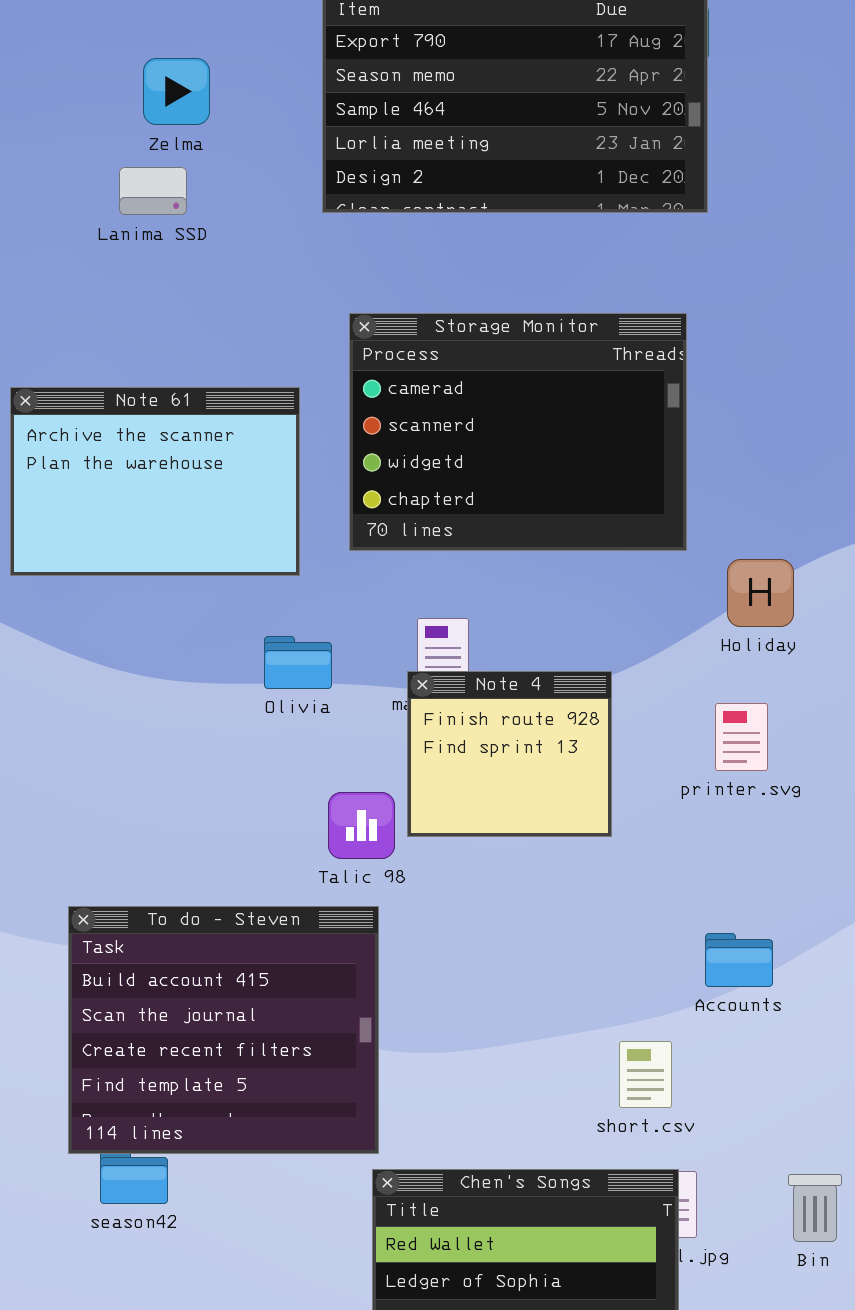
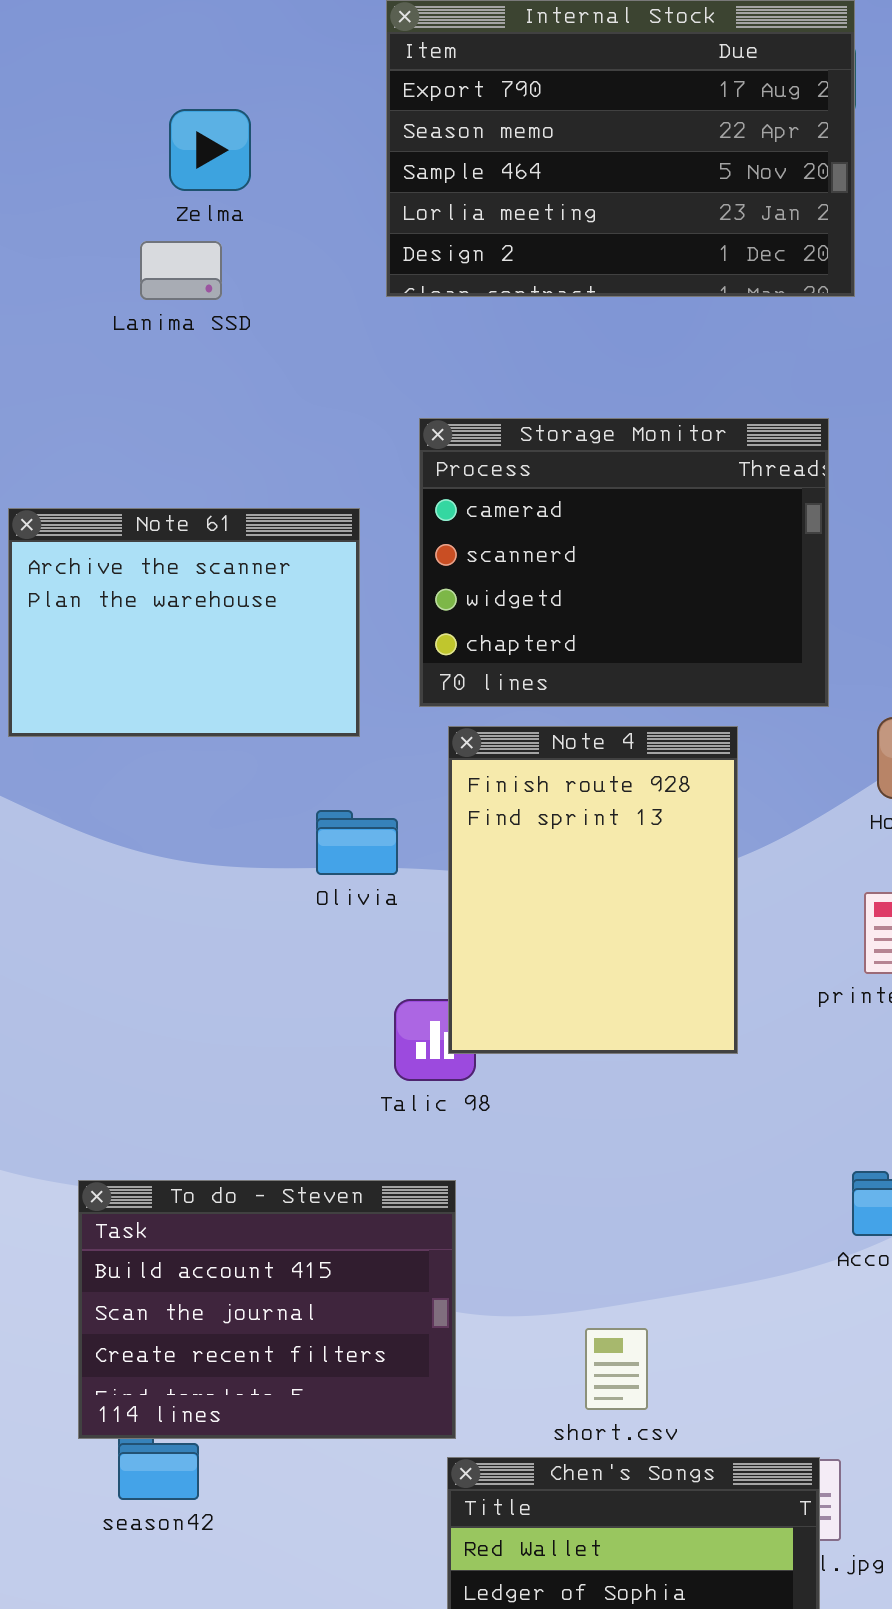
Note 4: [407,671,612,837] -> [448,726,738,1054], resized
To do - Steven: [68,906,379,1154] -> [78,1180,456,1439], resized
short.csv: [619,1041,672,1108] -> [585,1328,648,1410], moved

